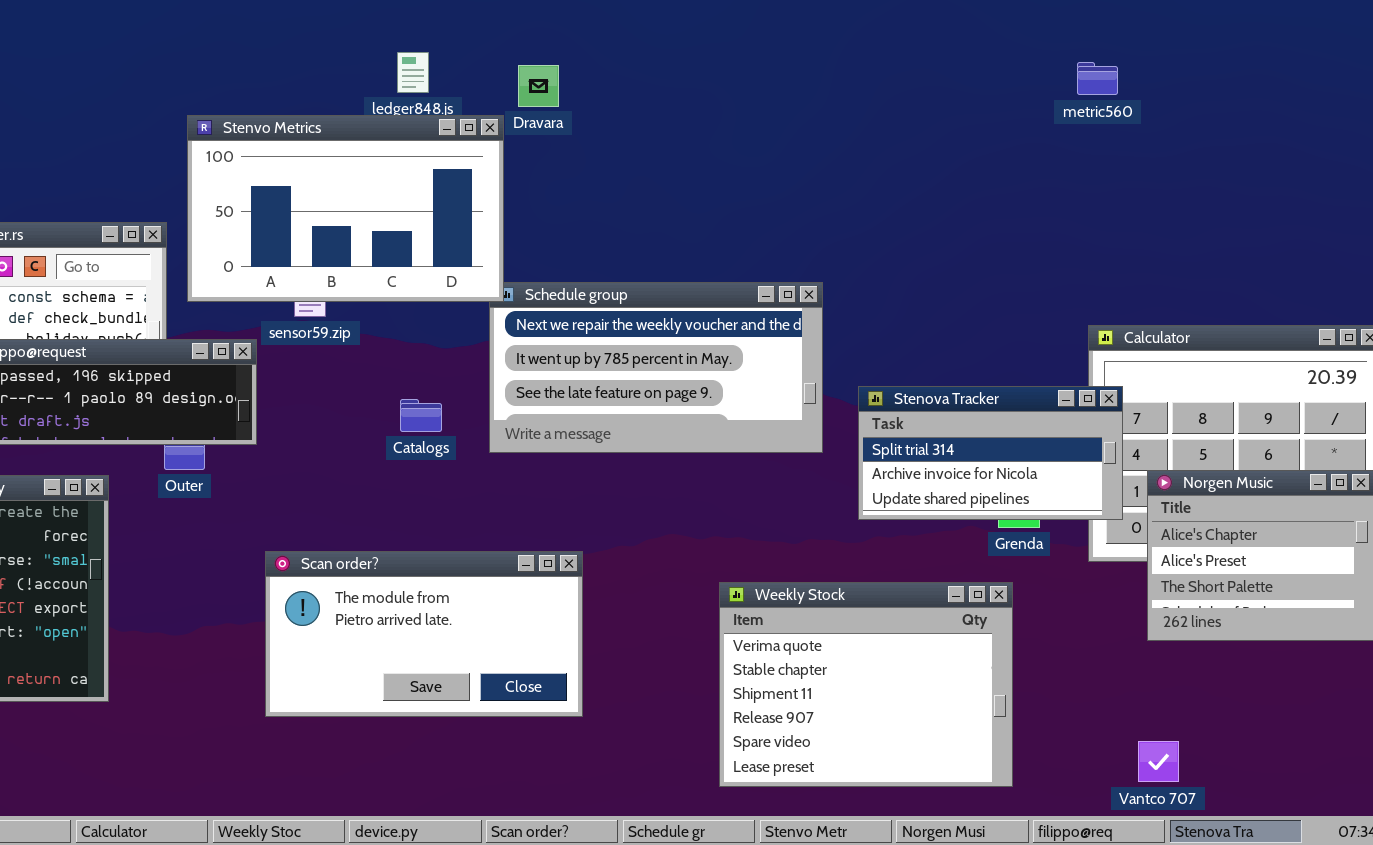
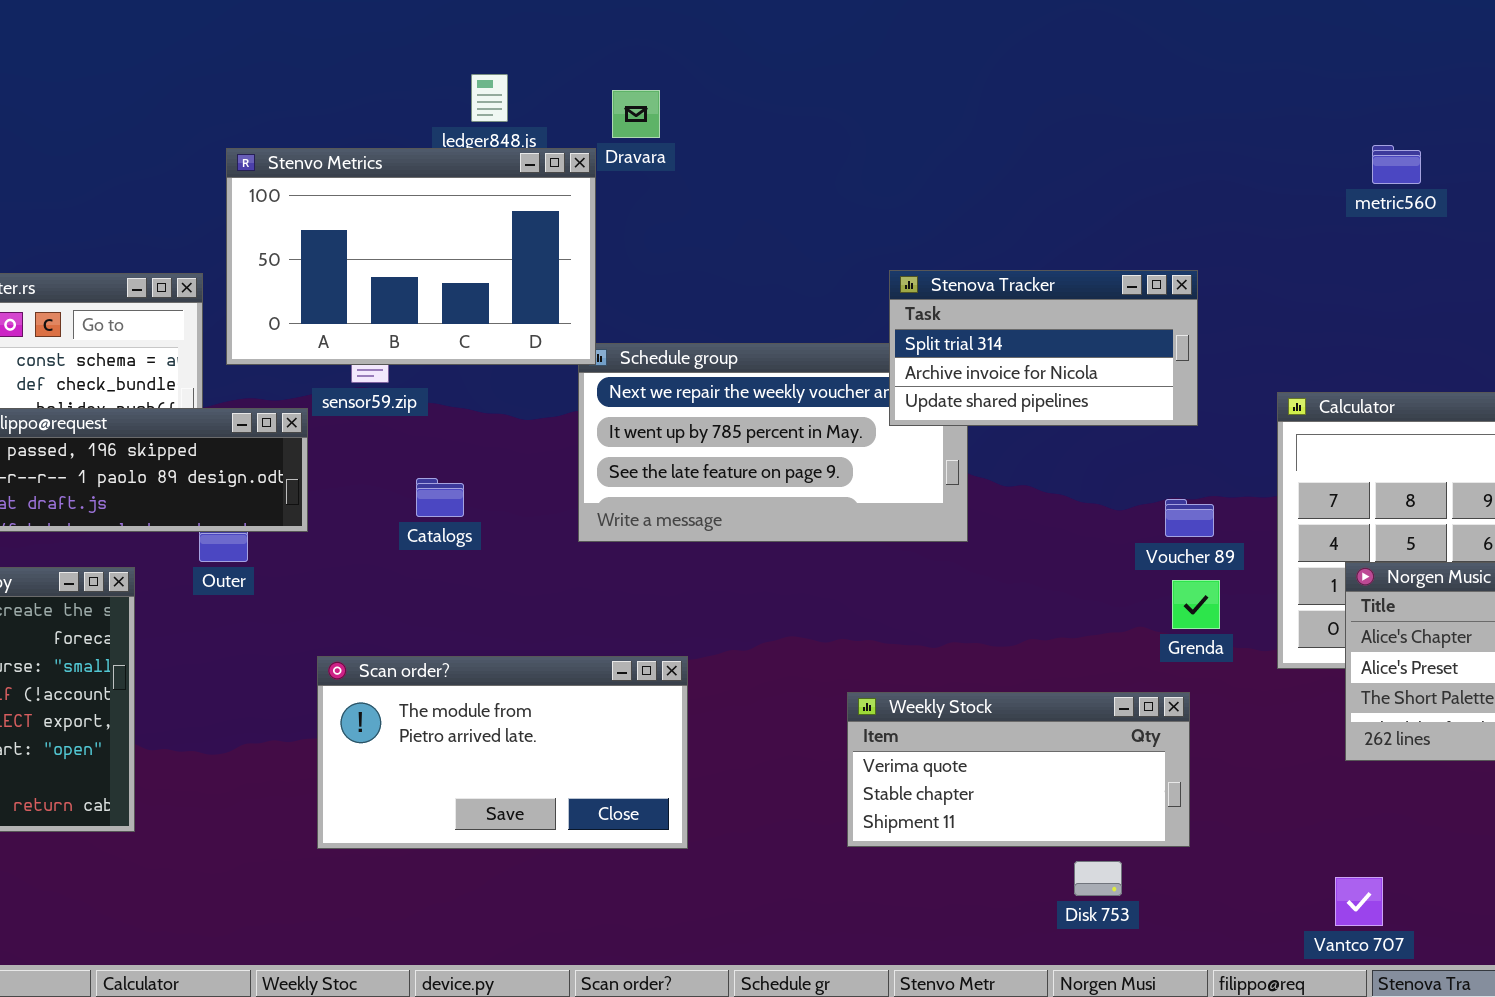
metric560: [1077,62,1118,95] -> [1372,145,1421,184], moved
Stenova Tracker: [858,386,1123,520] -> [889,270,1198,426], moved
Catalogs: [400,399,442,432] -> [416,478,464,517], moved
Weekly Stock: [719,582,1013,787] -> [847,692,1190,847], resized

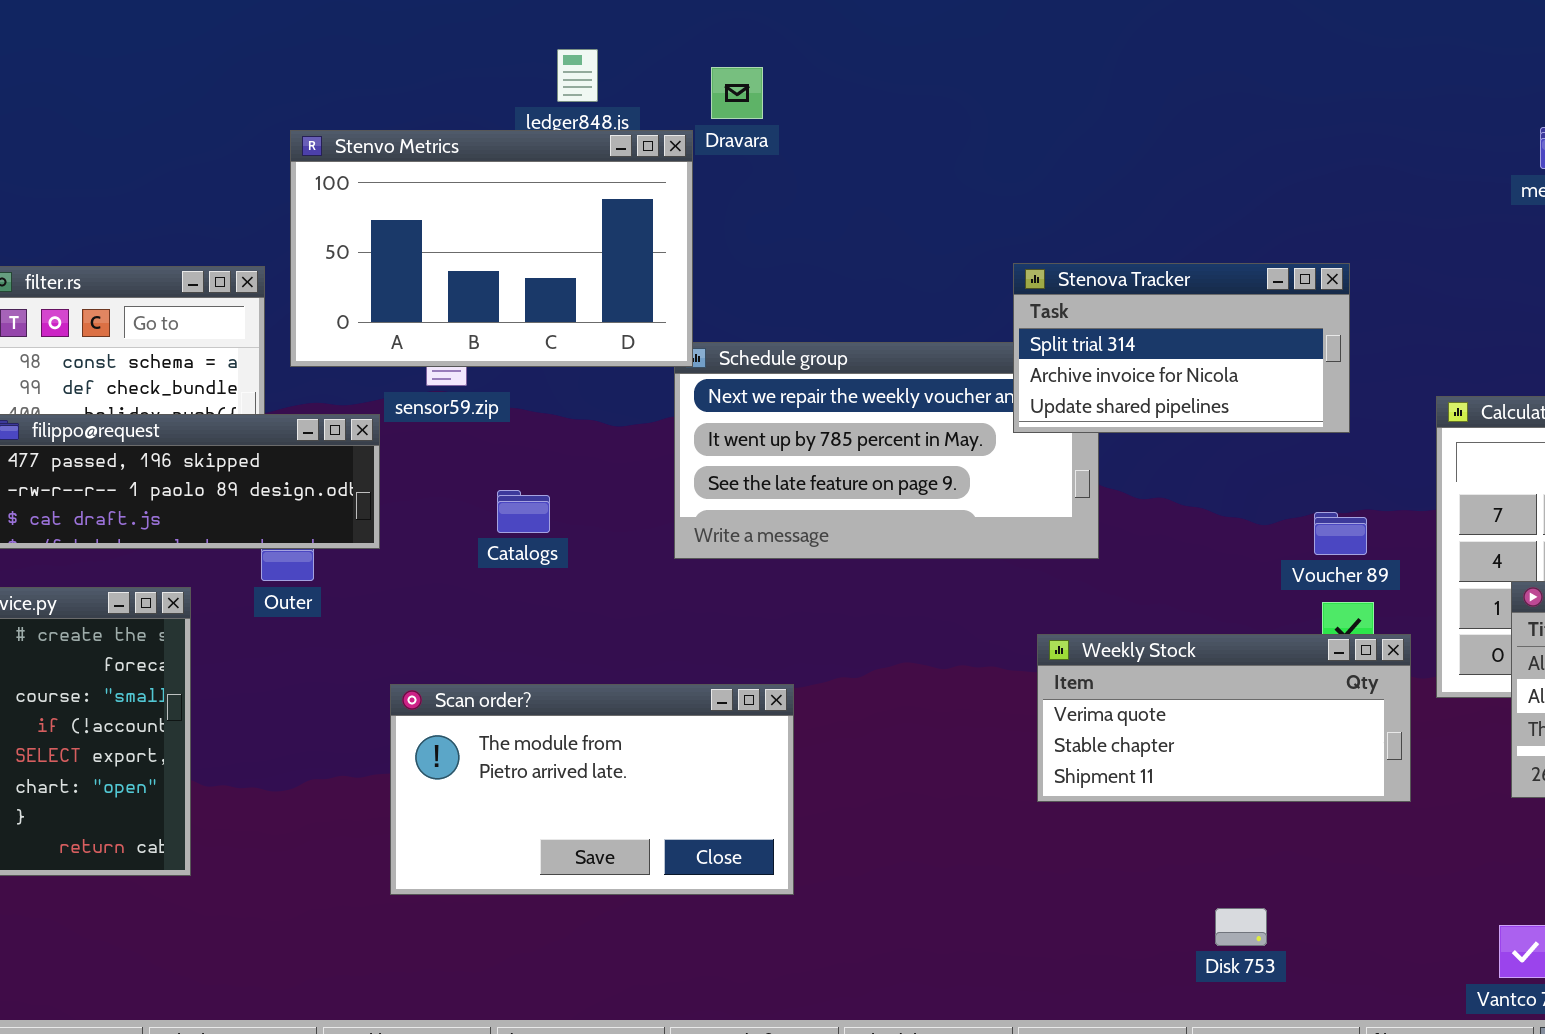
Weekly Stock: [847,692,1190,847] -> [1037,634,1411,802], moved

